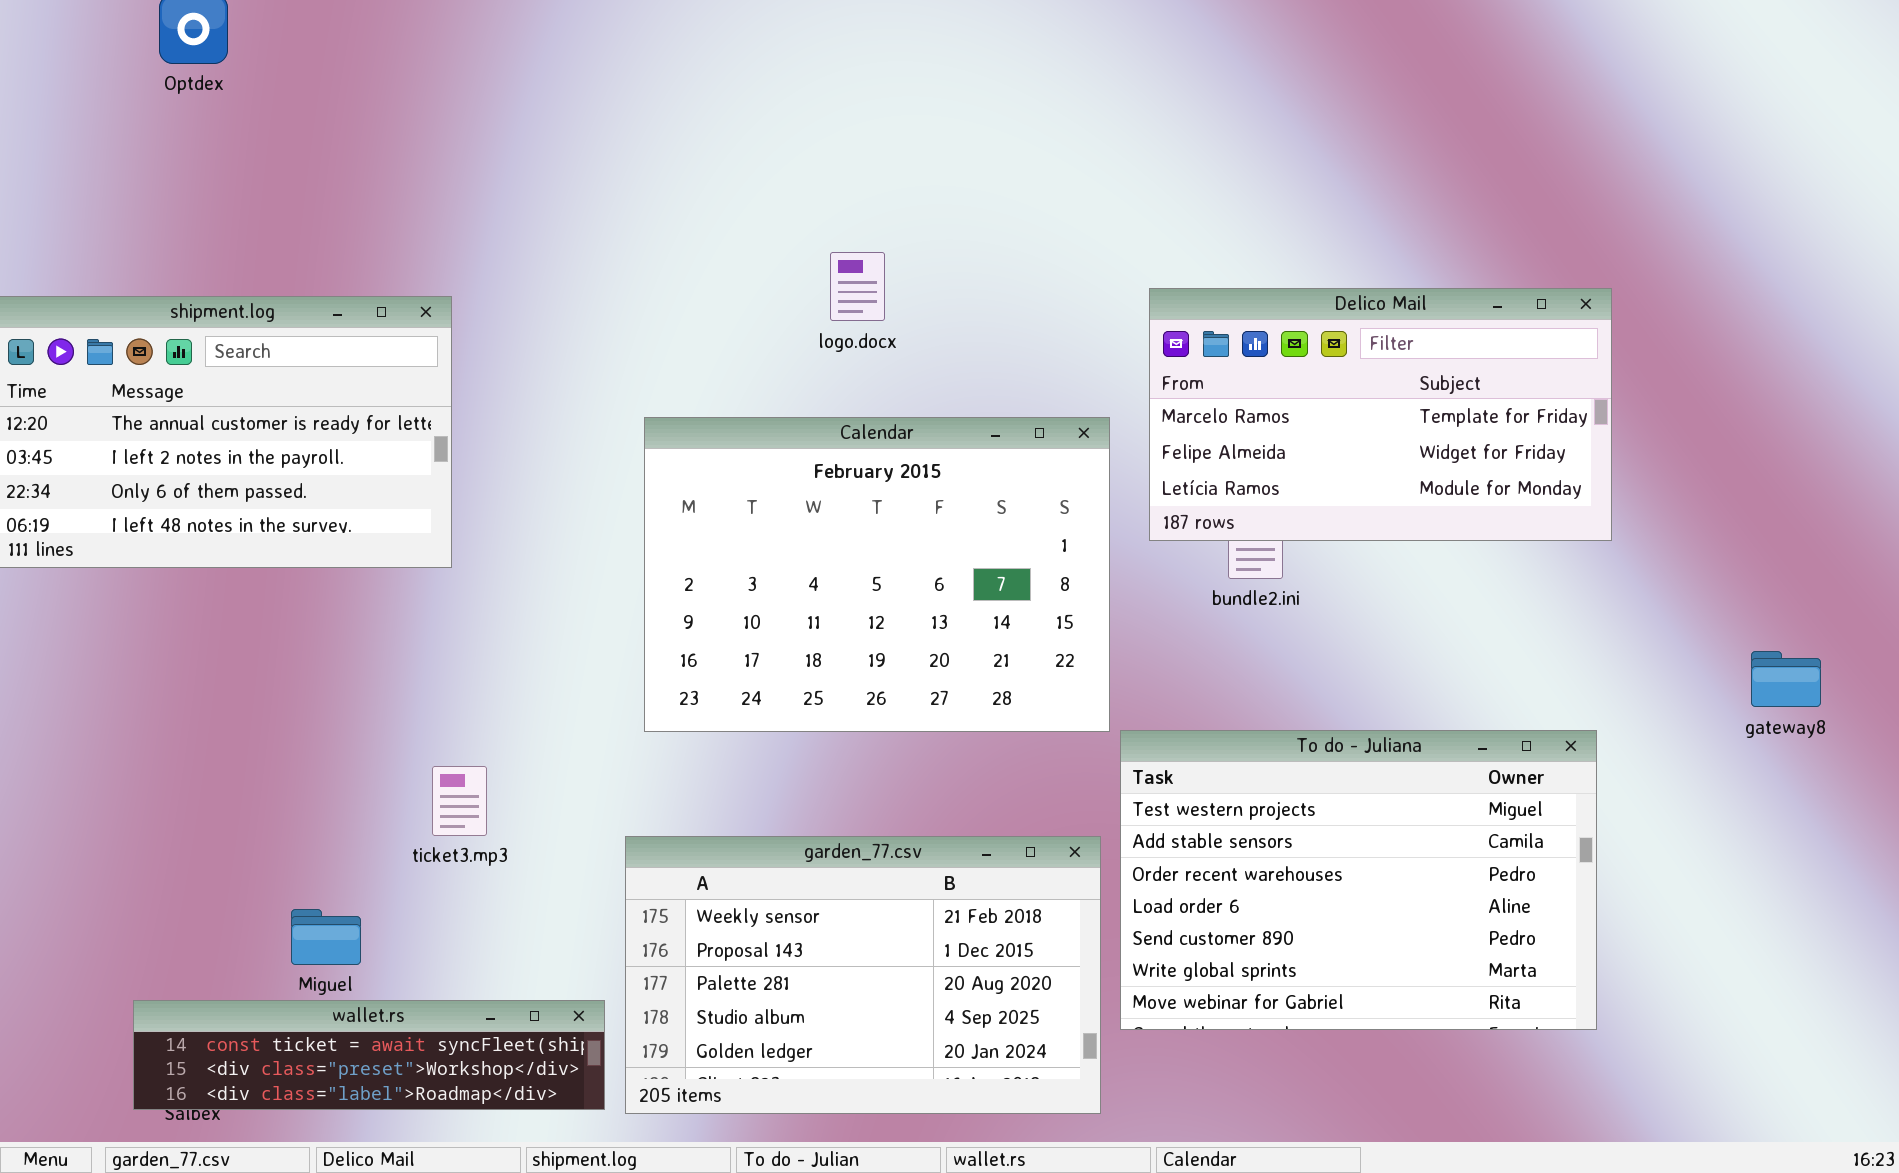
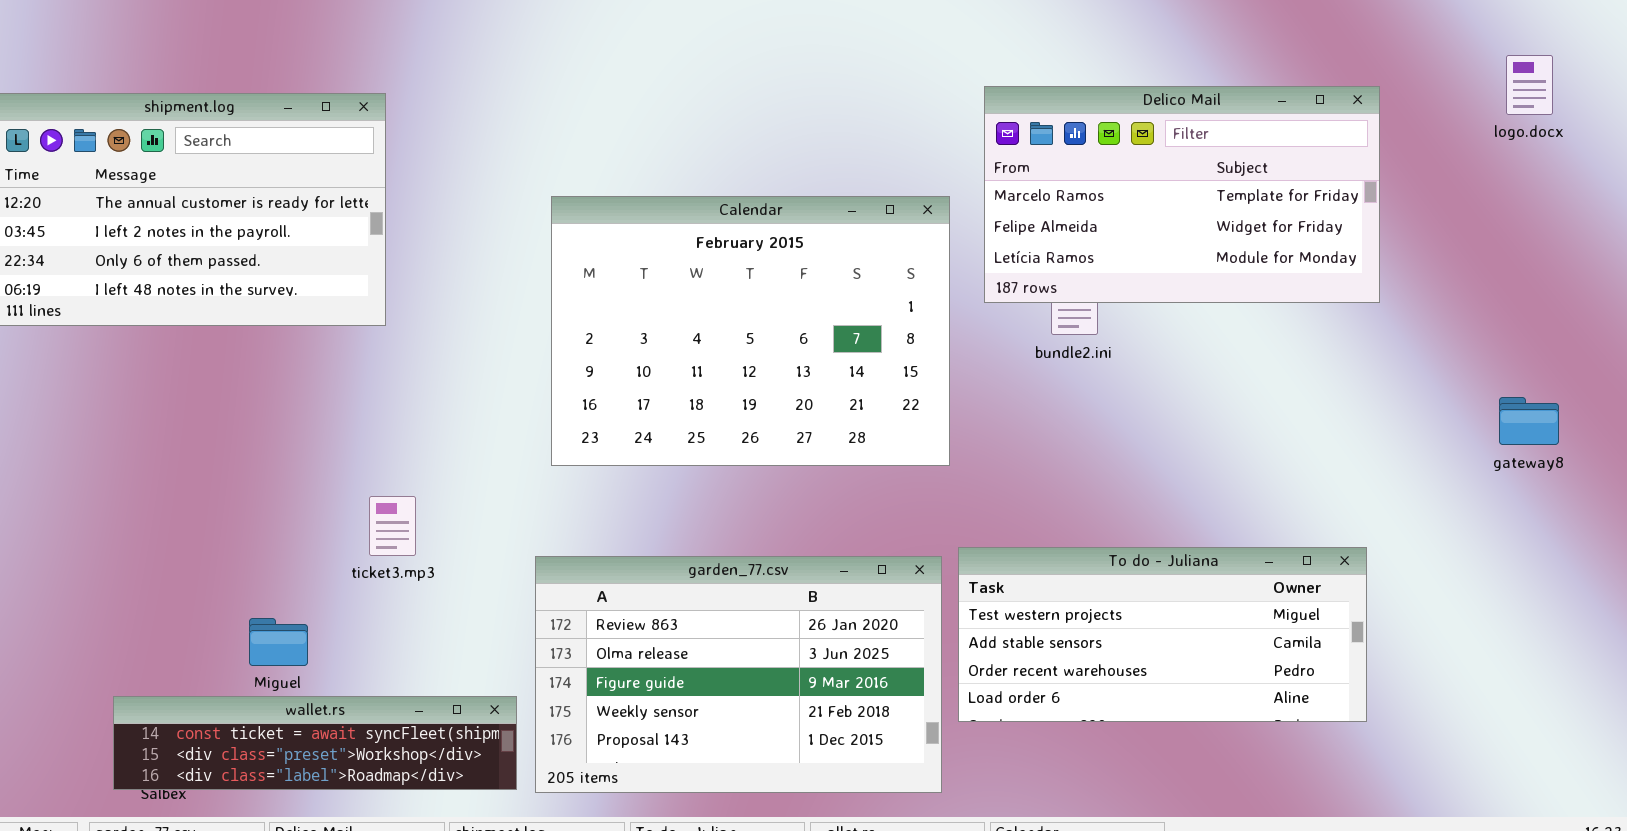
logo.docx: [830,252,885,321] -> [1506,55,1553,115], moved
To do - Juliana: [1120,730,1597,1030] -> [958,547,1367,722], resized
garden_77.csv: [625,836,1101,1114] -> [535,556,942,793], scrolled up 3 rows

